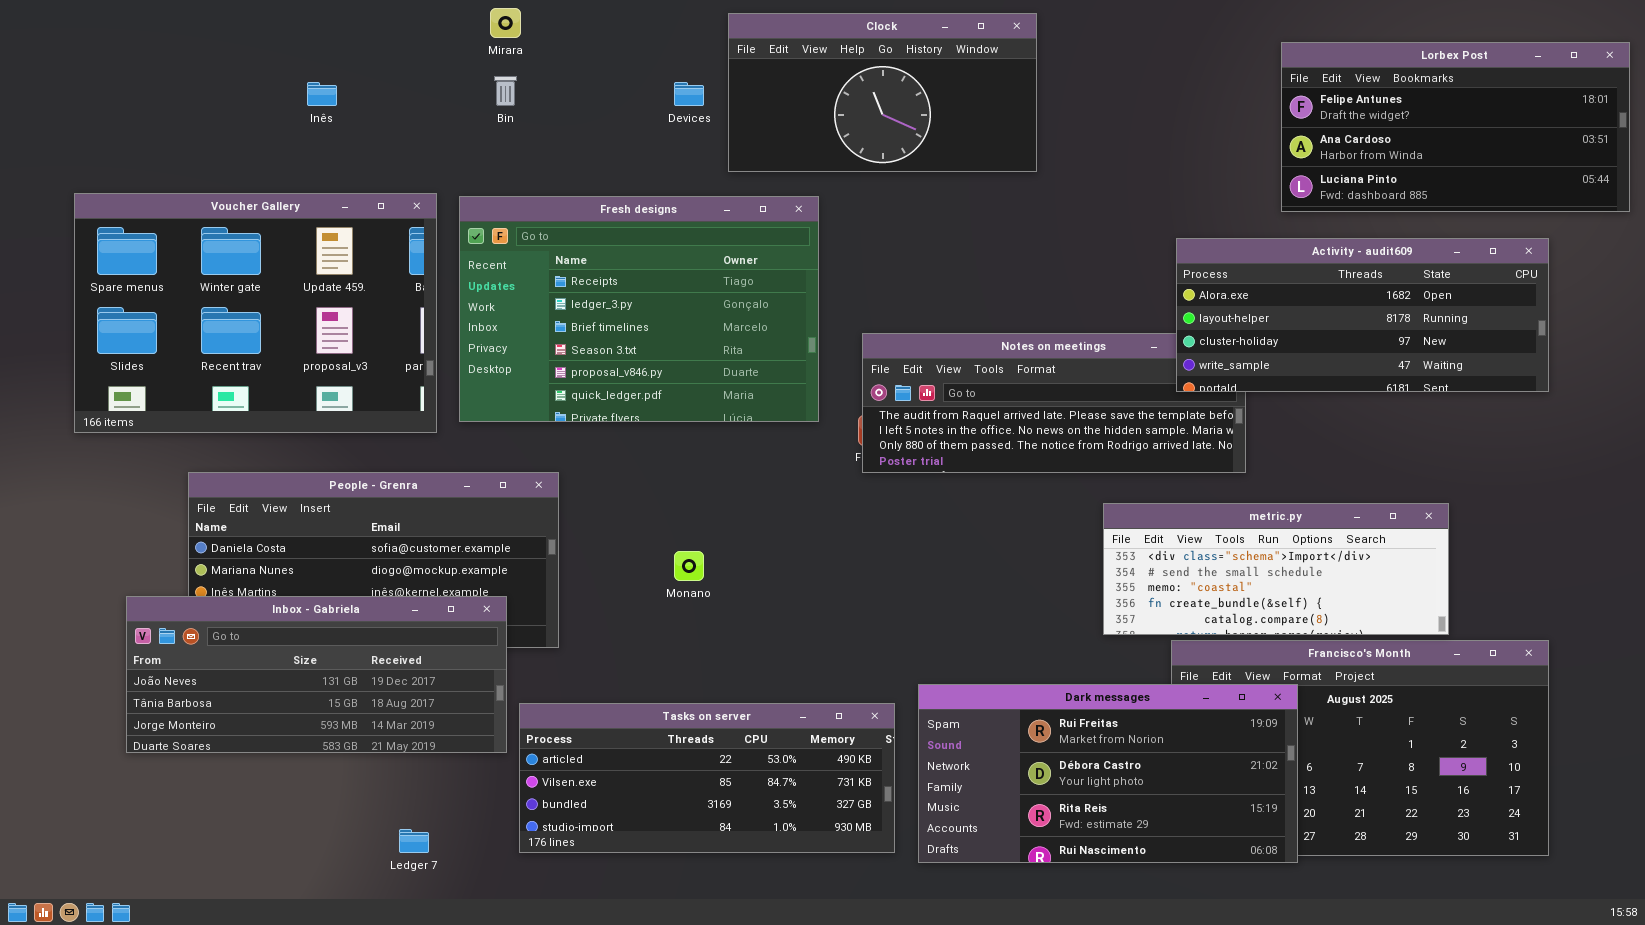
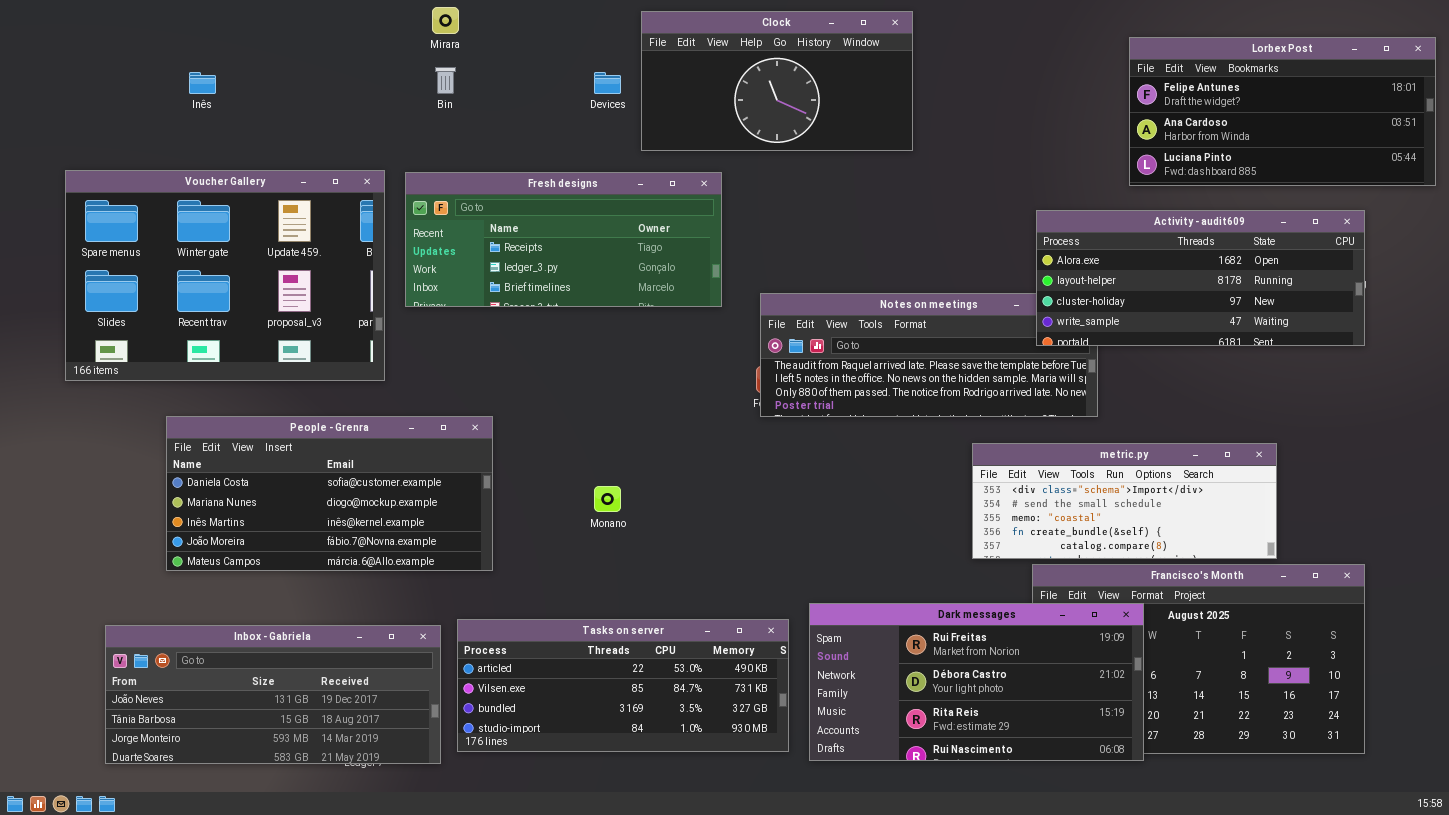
Inês: [307,82,337,106] -> [189,72,216,94], moved
Fresh designs: [459,196,819,422] -> [405,172,722,307], resized
Inbox - Gabriela: [126,596,507,753] -> [105,625,441,764], moved

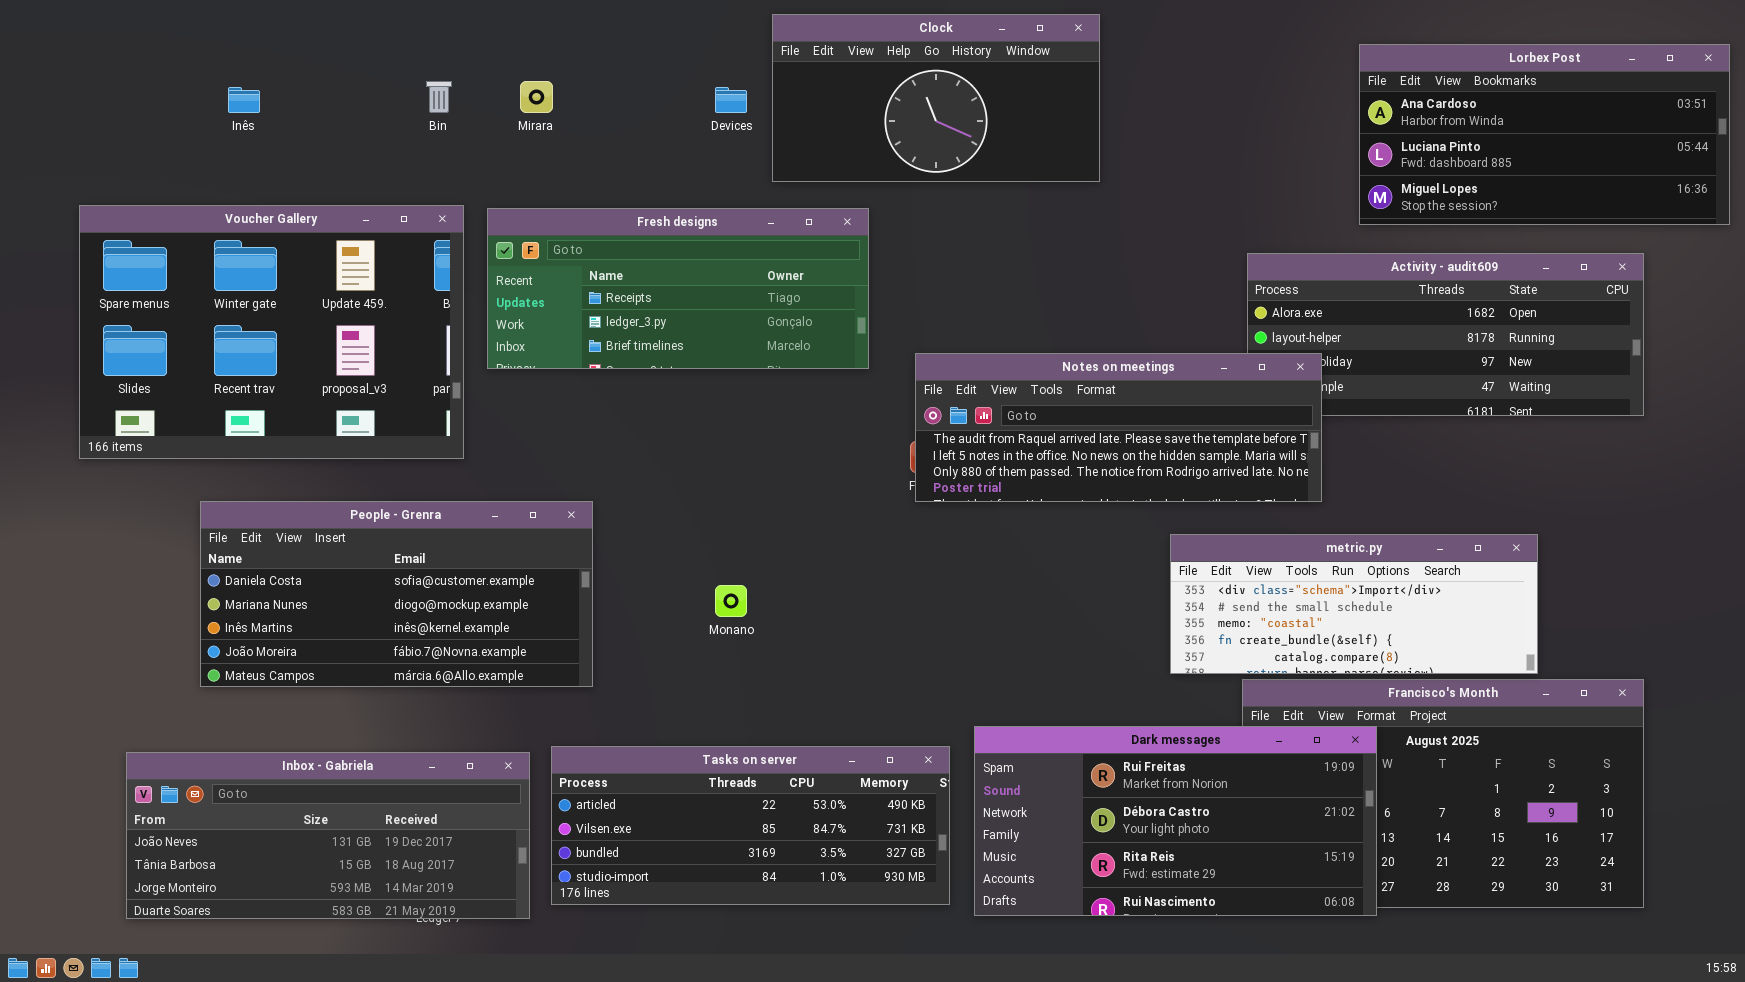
Mirara: [432,7,459,34] -> [520,81,553,113], moved
Lorbex Post: [1129,37,1436,186] -> [1359,44,1730,225], scrolled down 1 row
Bin: [435,67,456,94] -> [426,81,452,113], moved
Notes on meetings: [760,293,1098,417] -> [915,353,1322,502], raised

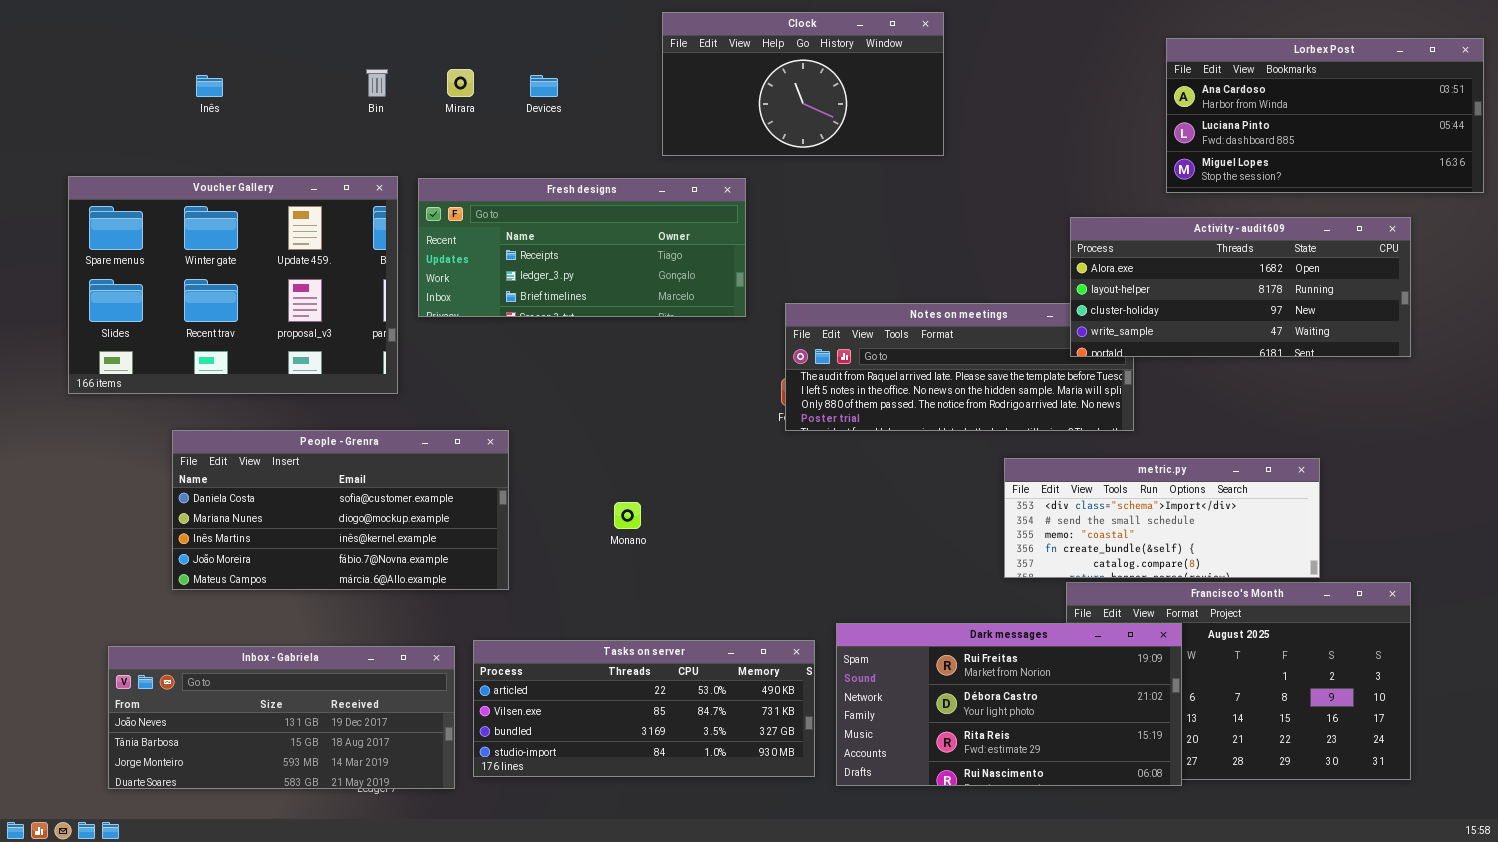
Devices: [715,87,747,113] -> [530,75,558,97], moved
Activity - audit609: [1247,253,1644,416] -> [1070,217,1411,357], raised

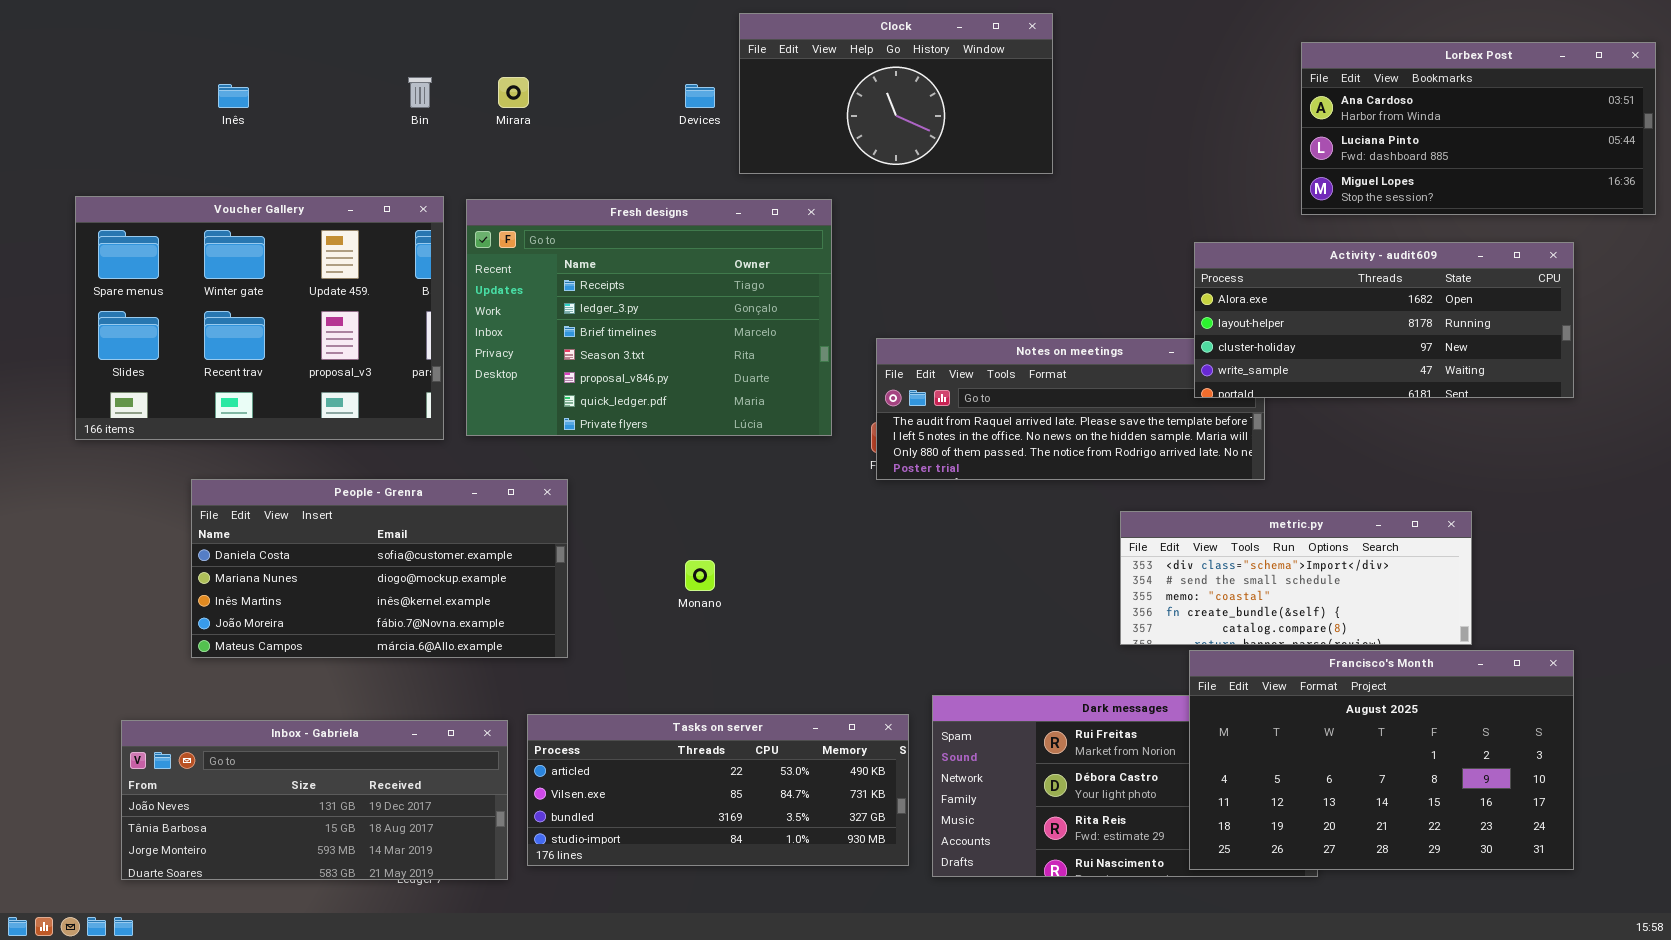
Devices: [530,75,558,97] -> [685,84,715,108], moved
Fresh designs: [418,178,746,317] -> [466,199,832,436], resized
Francisco's Month: [1066,582,1411,780] -> [1189,650,1574,870], raised

